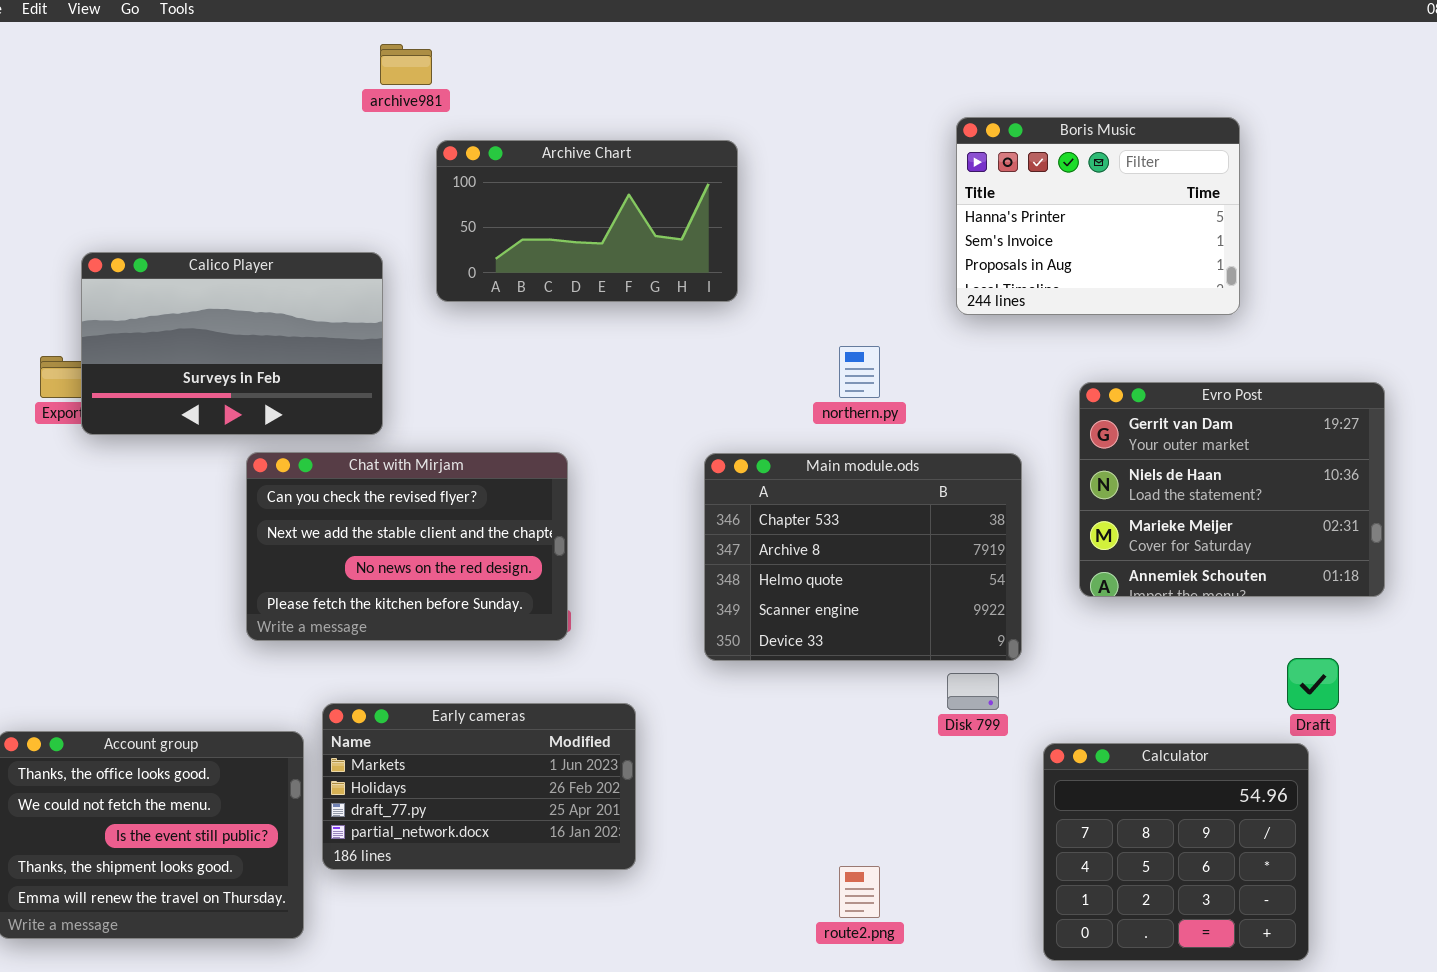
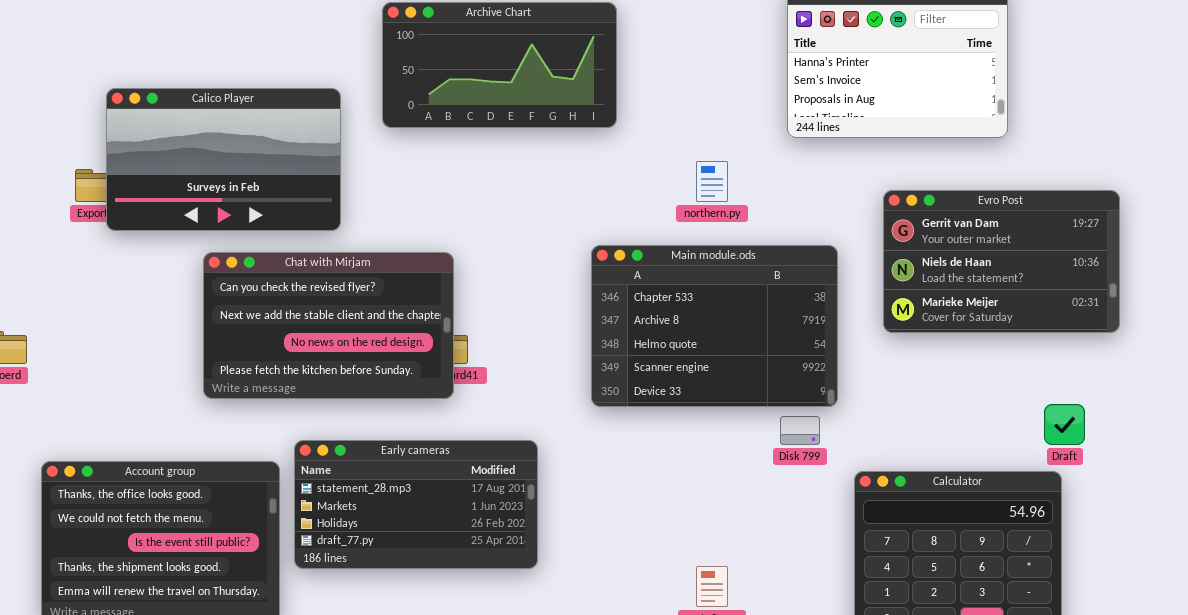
Evro Post: [1079,382,1385,597] -> [883,190,1120,333], resized
Chat with Mirjam: [246,452,568,641] -> [203,252,454,399], moved
Early cameras: [322,703,636,870] -> [294,440,538,569], scrolled up 1 row

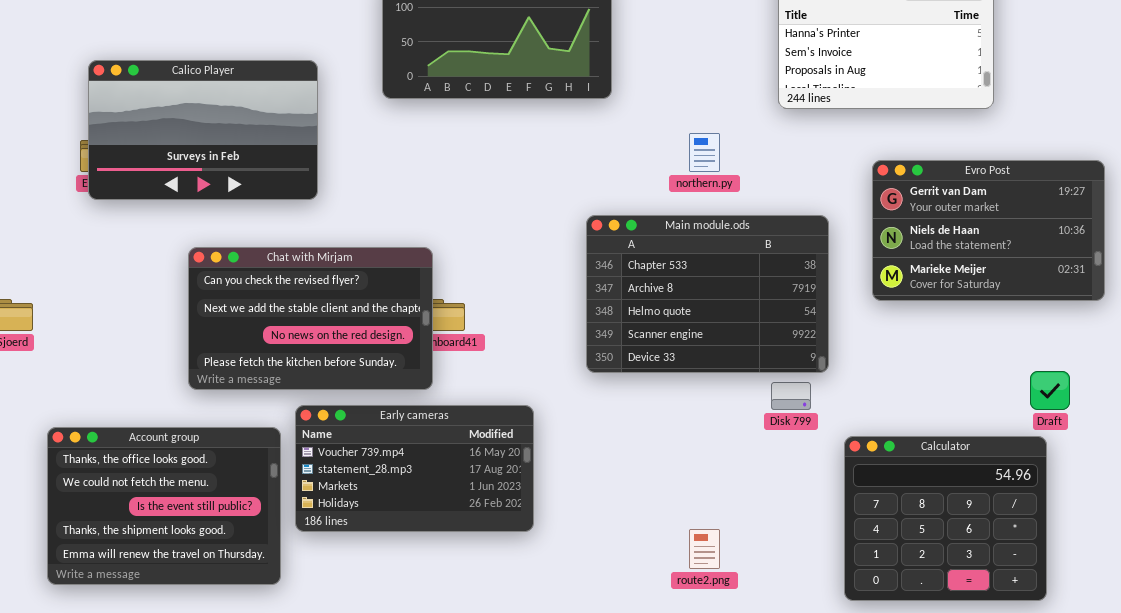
Calico Player: [106,88,341,231] -> [88,60,318,200], moved
Chat with Mirjam: [203,252,454,399] -> [188,247,433,390], moved
Early cameras: [294,440,538,569] -> [295,405,534,532], scrolled up 1 row

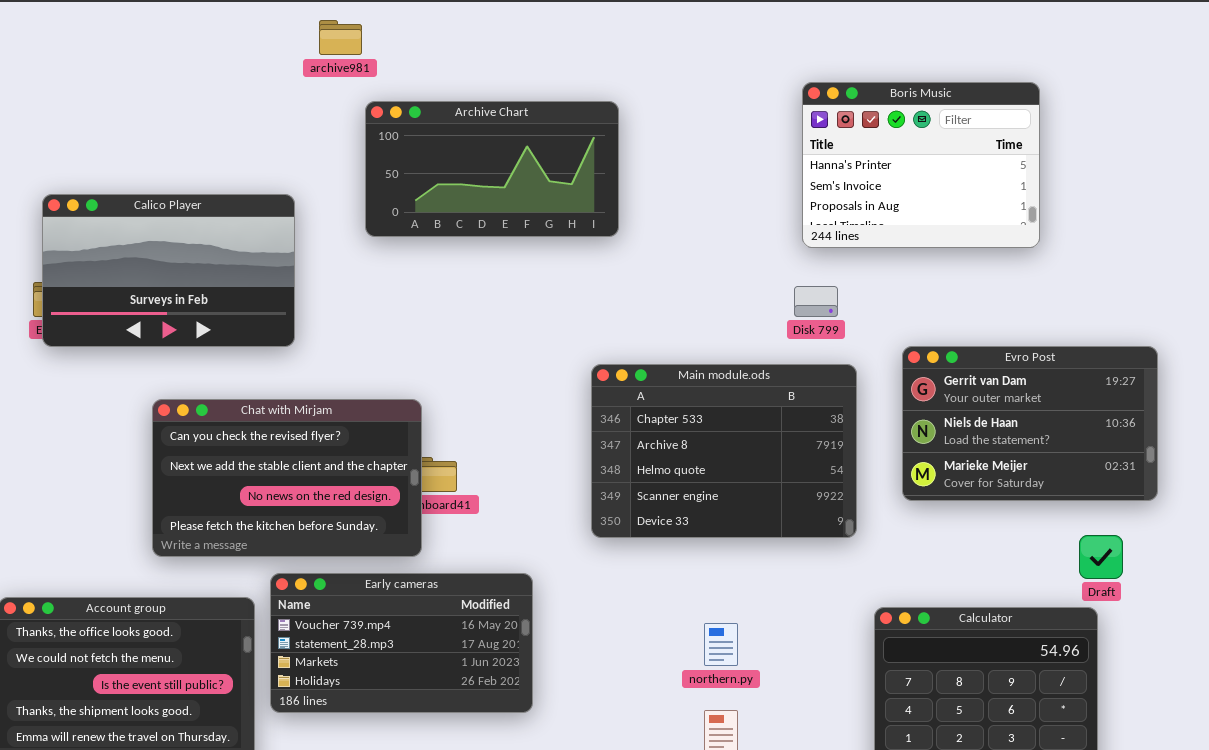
northern.py: [689,133,720,172] -> [704,623,738,666], moved
Evro Post: [872,160,1105,301] -> [902,346,1158,501], moved
Disk 799: [771,382,811,410] -> [794,286,838,317], moved

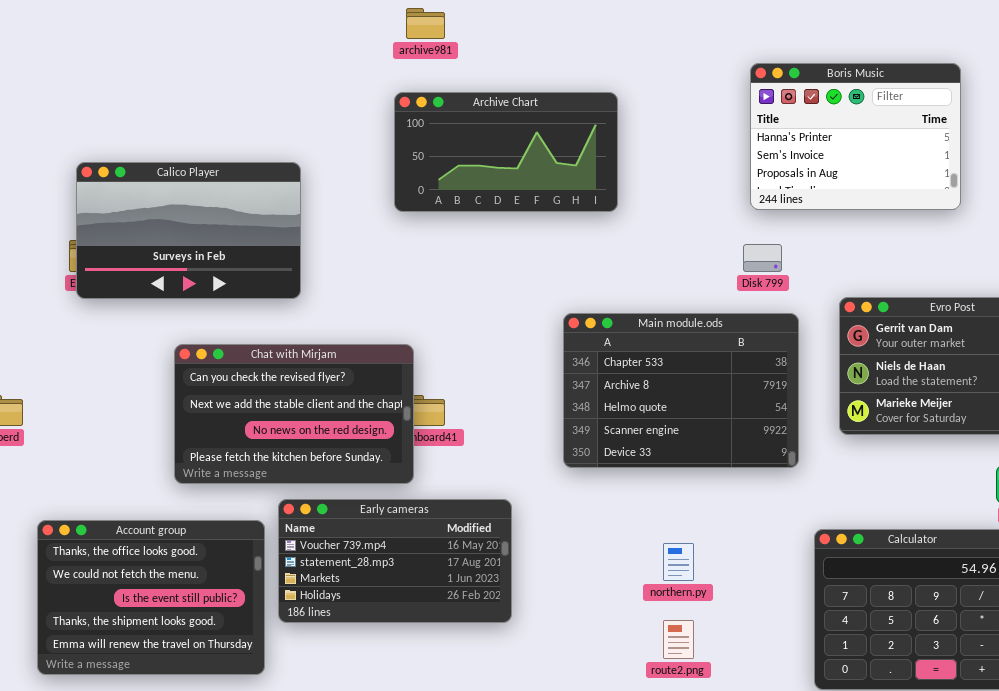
archive981: [319,20,362,55] -> [406,8,445,39], moved
Archive Chart: [365,101,619,237] -> [394,92,618,212], moved

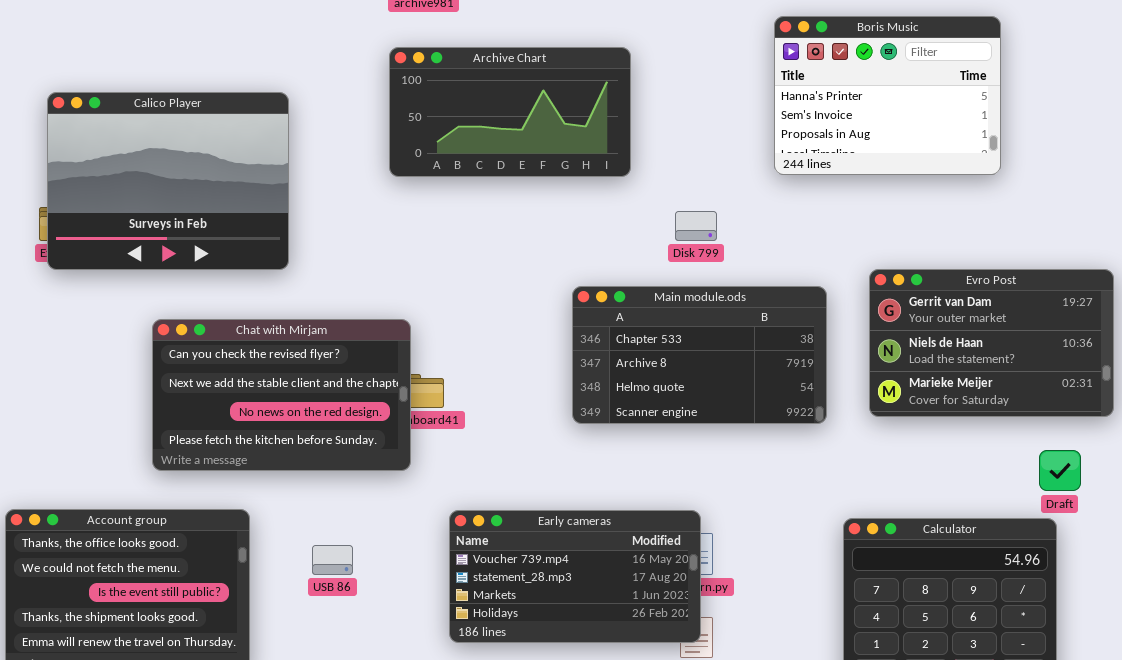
Calico Player: [76,162,301,299] -> [47,92,289,270], resized
Disk 799: [743,244,782,272] -> [675,211,717,241], moved
Main module.ods: [563,313,799,468] -> [572,286,827,424], resized
Early cameras: [278,499,512,623] -> [449,510,701,643], moved

